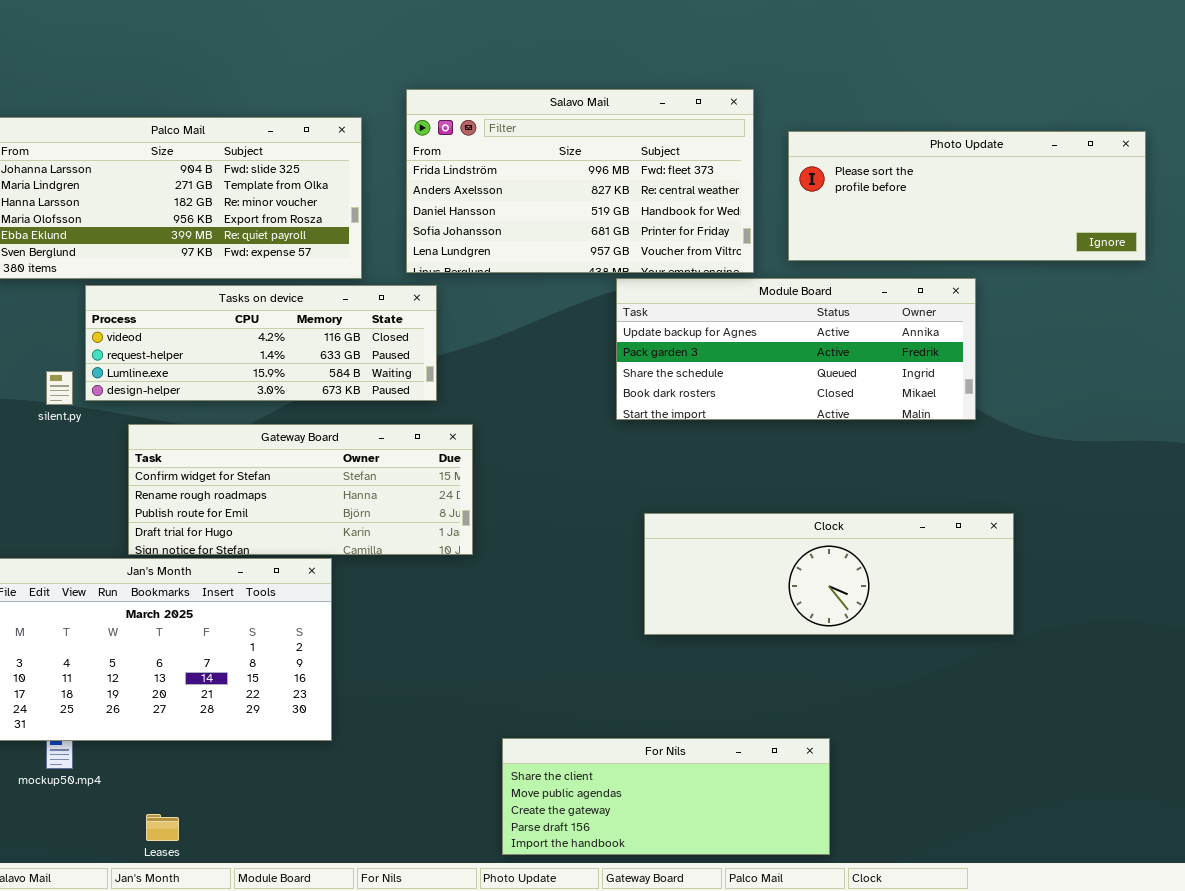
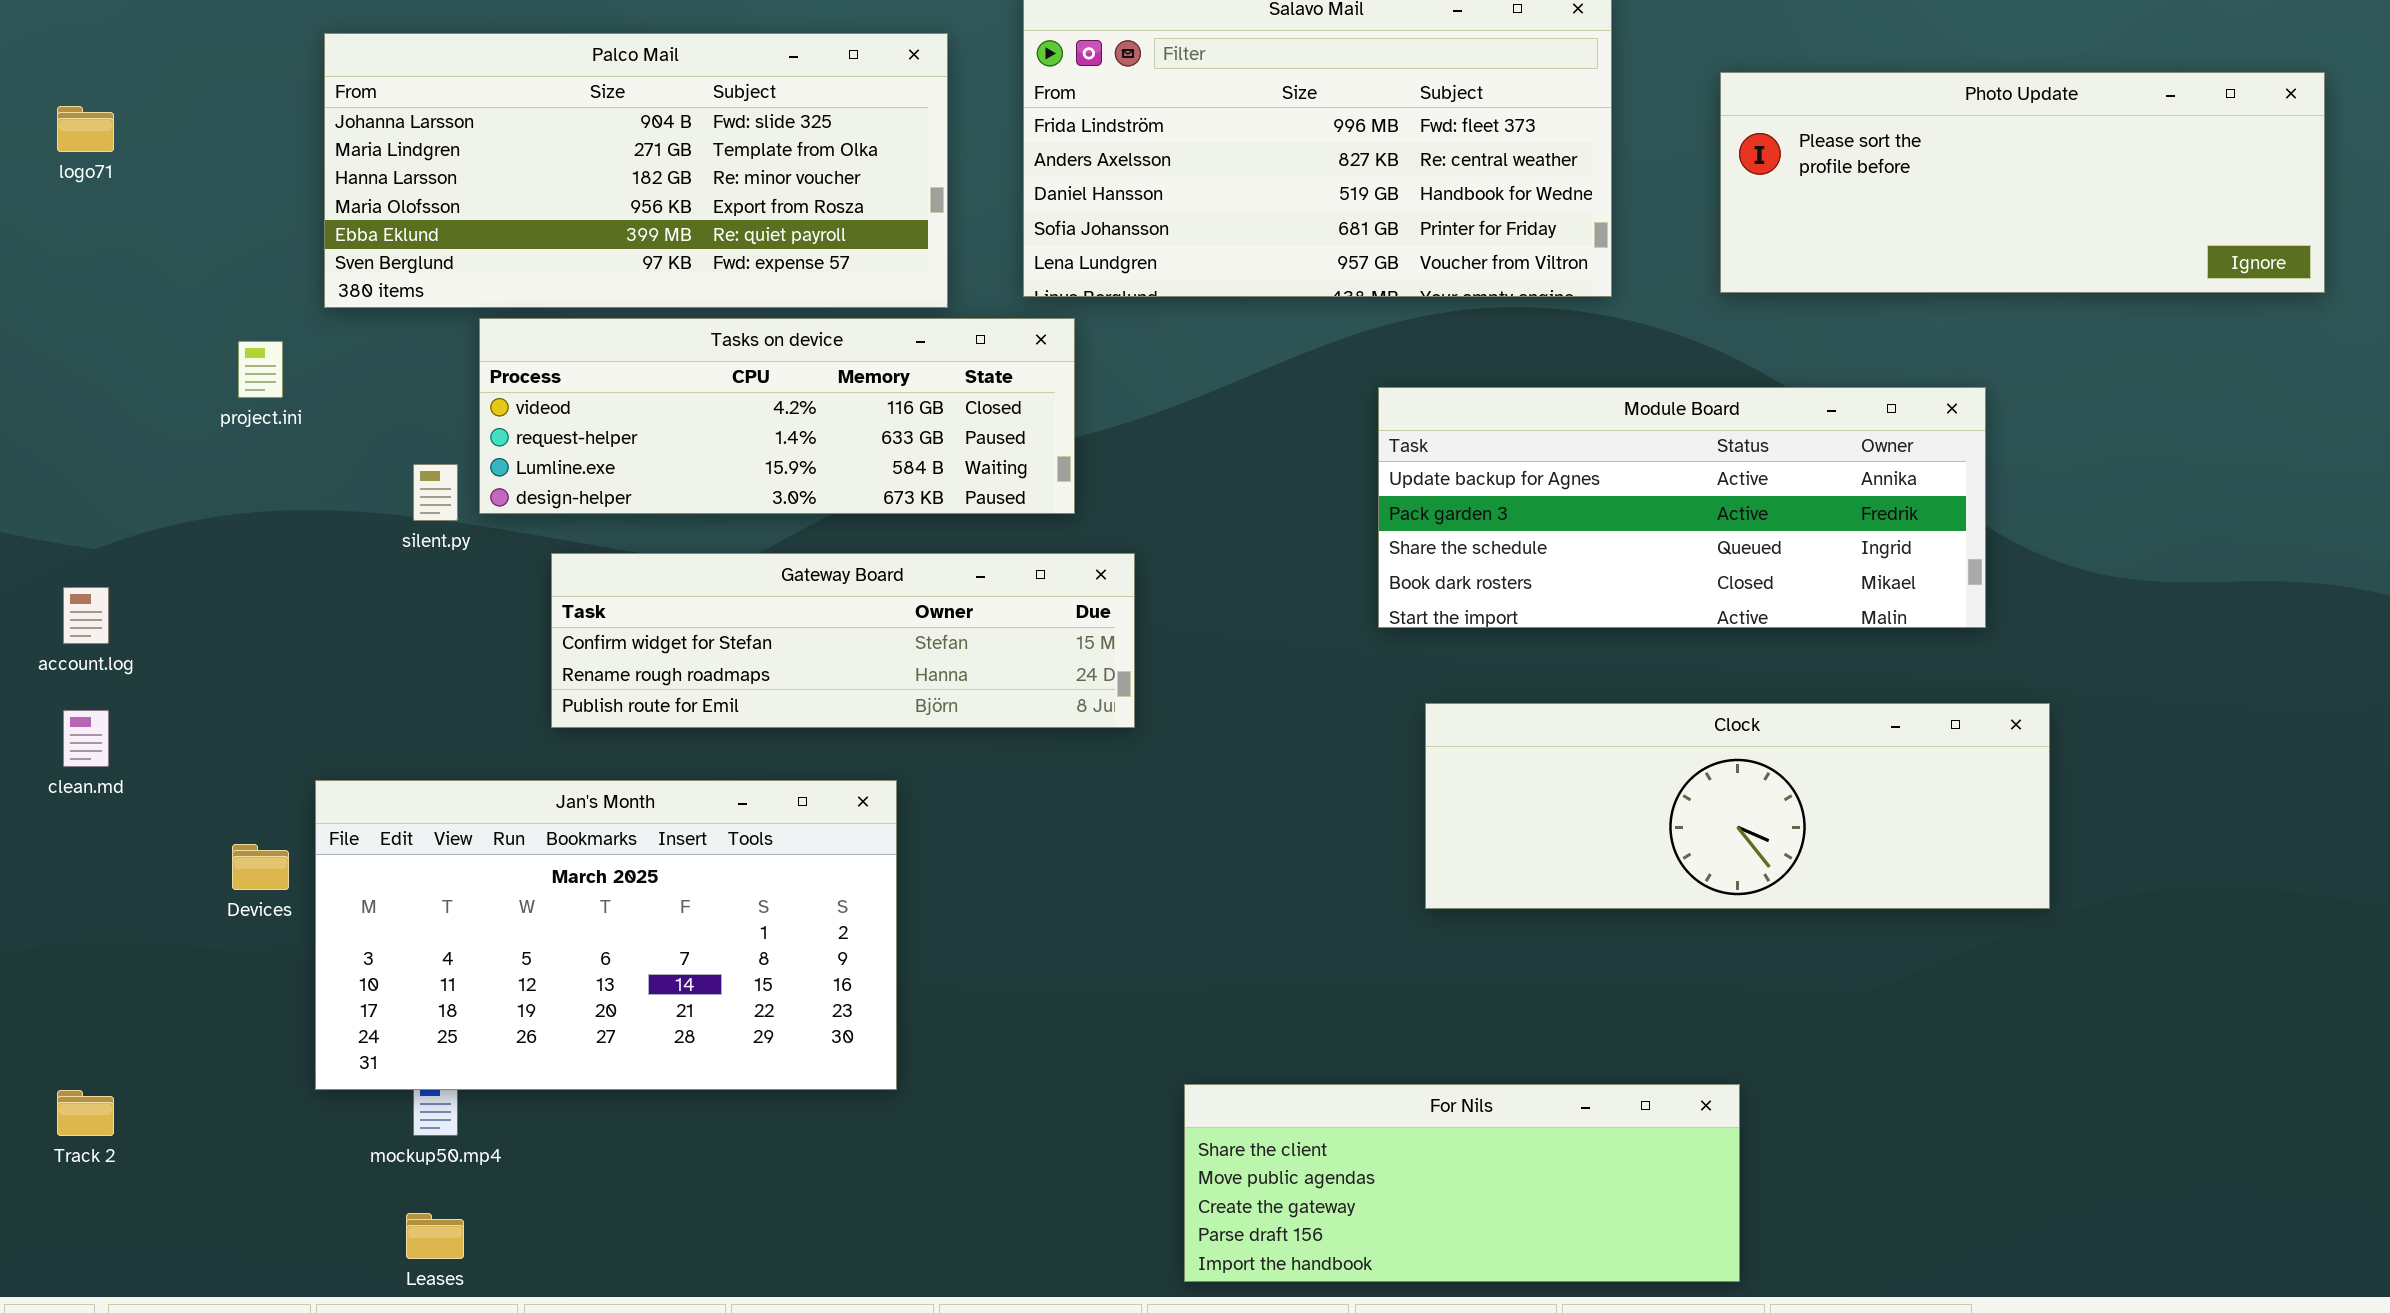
Photo Update: [788,131,1146,261] -> [1720,72,2325,293], moved
Module Board: [616,278,976,420] -> [1378,387,1986,628], moved
Gateway Board: [128,424,473,555] -> [551,553,1135,728], resized
Leases: [146,814,179,841] -> [406,1213,464,1259], moved

